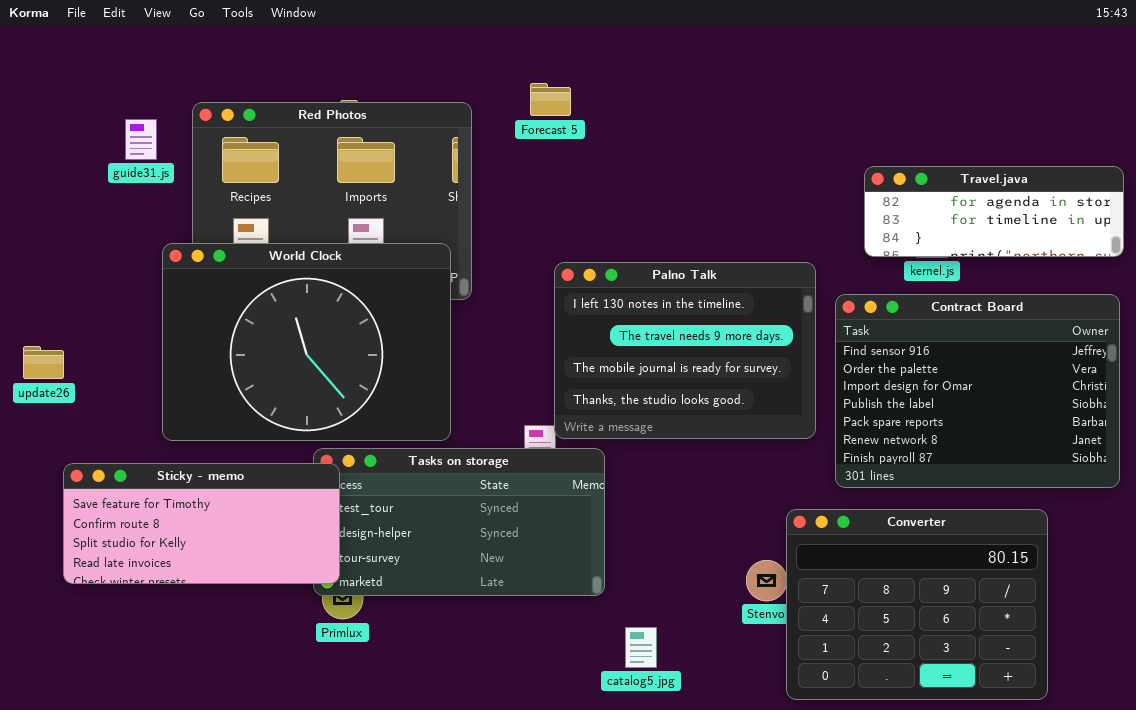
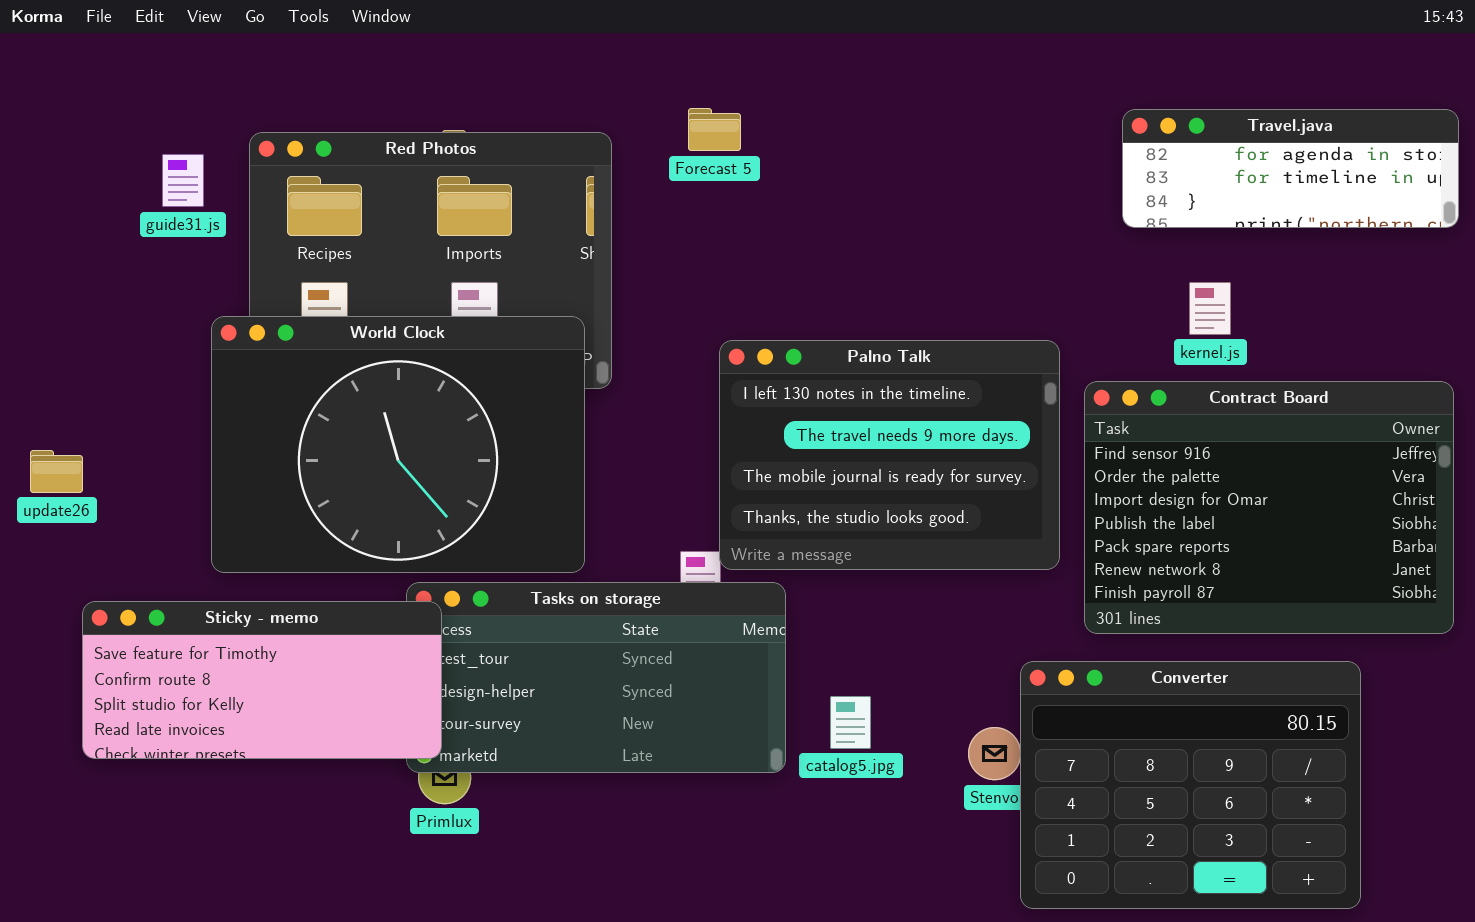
Travel.java: [864,166,1124,257] -> [1122,109,1459,228], moved
catalog5.jpg: [625,627,657,668] -> [830,696,871,749], moved

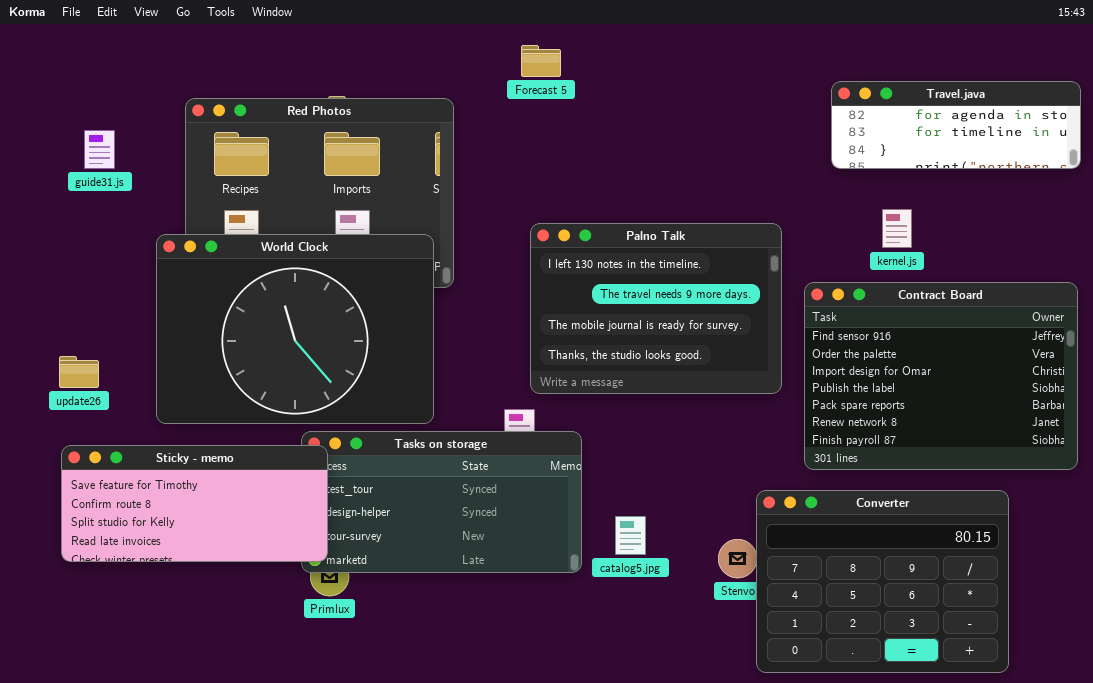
Forecast 5: [688,108,741,151] -> [521,45,561,77], moved
guide31.js: [162,154,204,207] -> [84,130,115,169], moved
Palno Talk: [719,340,1060,570] -> [530,223,782,394], moved
update26: [30,450,83,493] -> [59,356,99,388], moved

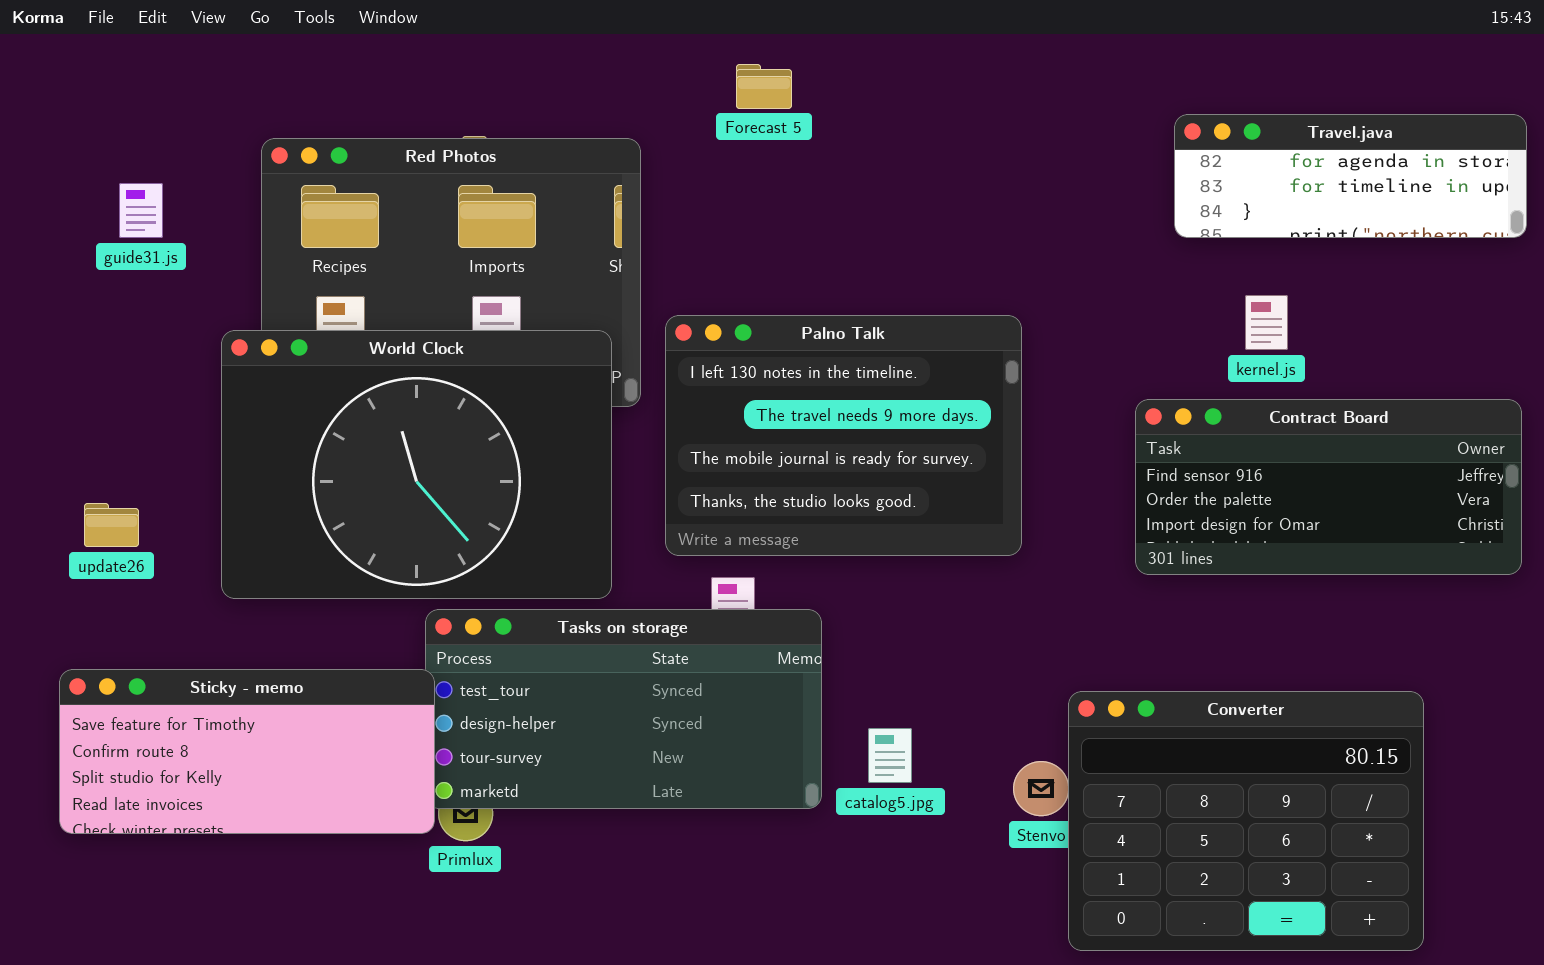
Palno Talk: [530,223,782,394] -> [665,315,1022,556], moved
Contract Board: [804,282,1078,470] -> [1135,399,1522,575], resized
Sticky - memo: [61,445,328,562] -> [59,669,435,834], moved

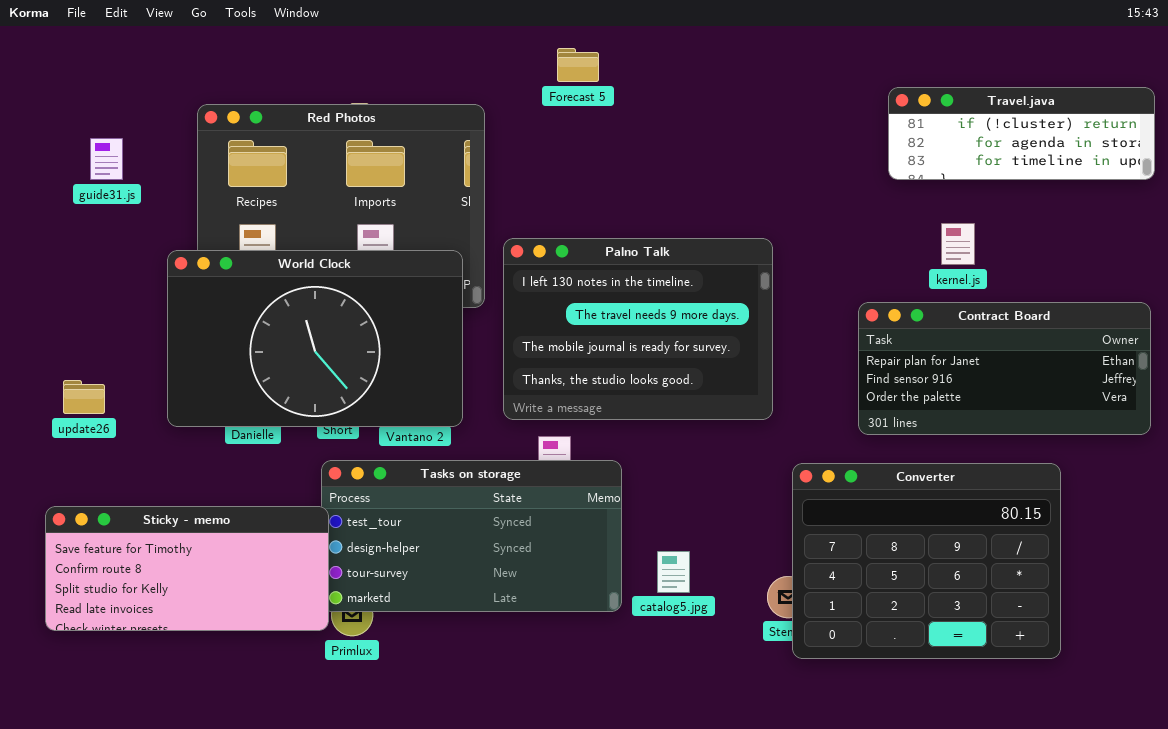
Travel.java: [1174,114,1527,238] -> [888,87,1155,180], scrolled up 1 row
World Clock: [221,330,612,599] -> [167,250,463,427], resized
Contract Board: [1135,399,1522,575] -> [858,302,1151,435], scrolled up 1 row
Converter: [1068,691,1424,951] -> [792,463,1061,659], moved

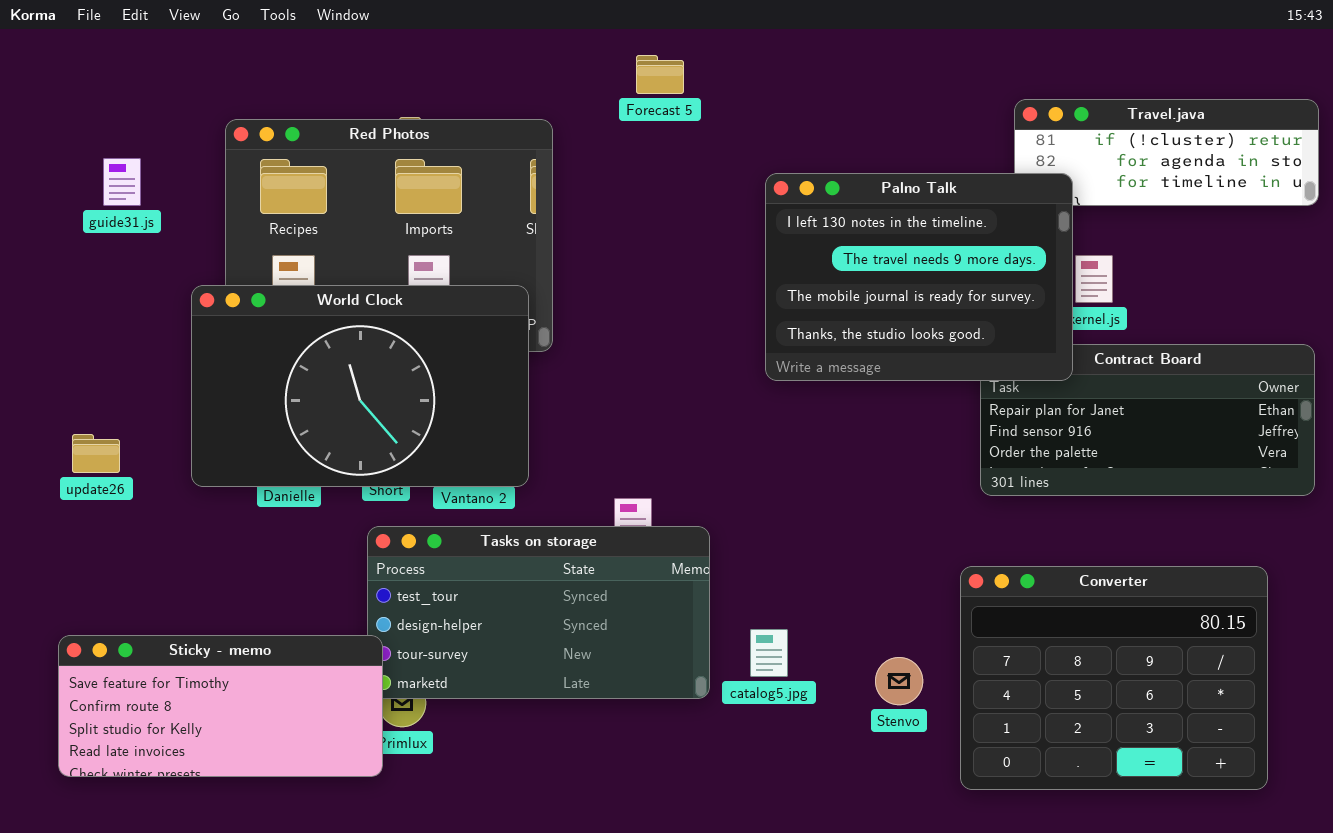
Palno Talk: [503,238,773,420] -> [765,173,1073,381], moved
Converter: [792,463,1061,659] -> [960,566,1268,790], moved
Sticky - memo: [45,506,329,631] -> [58,635,383,777], moved

